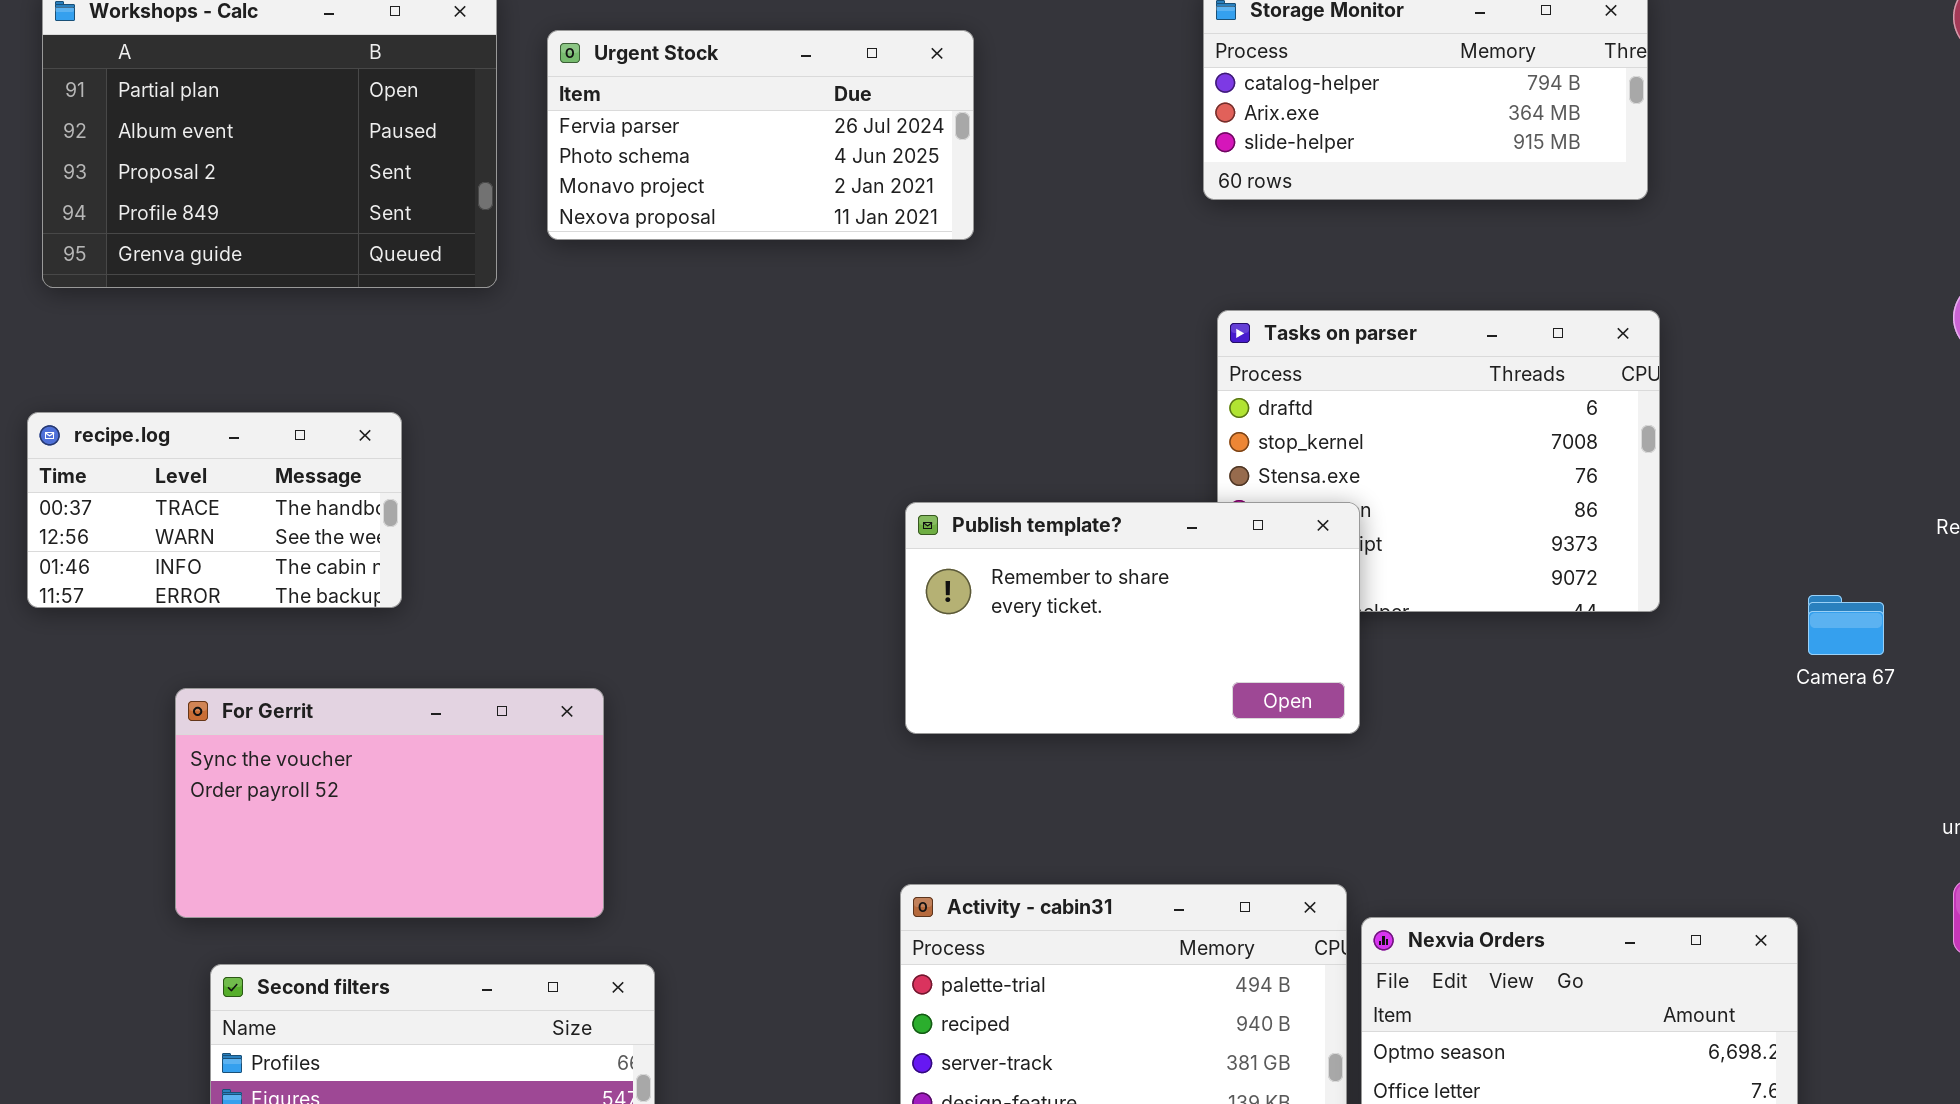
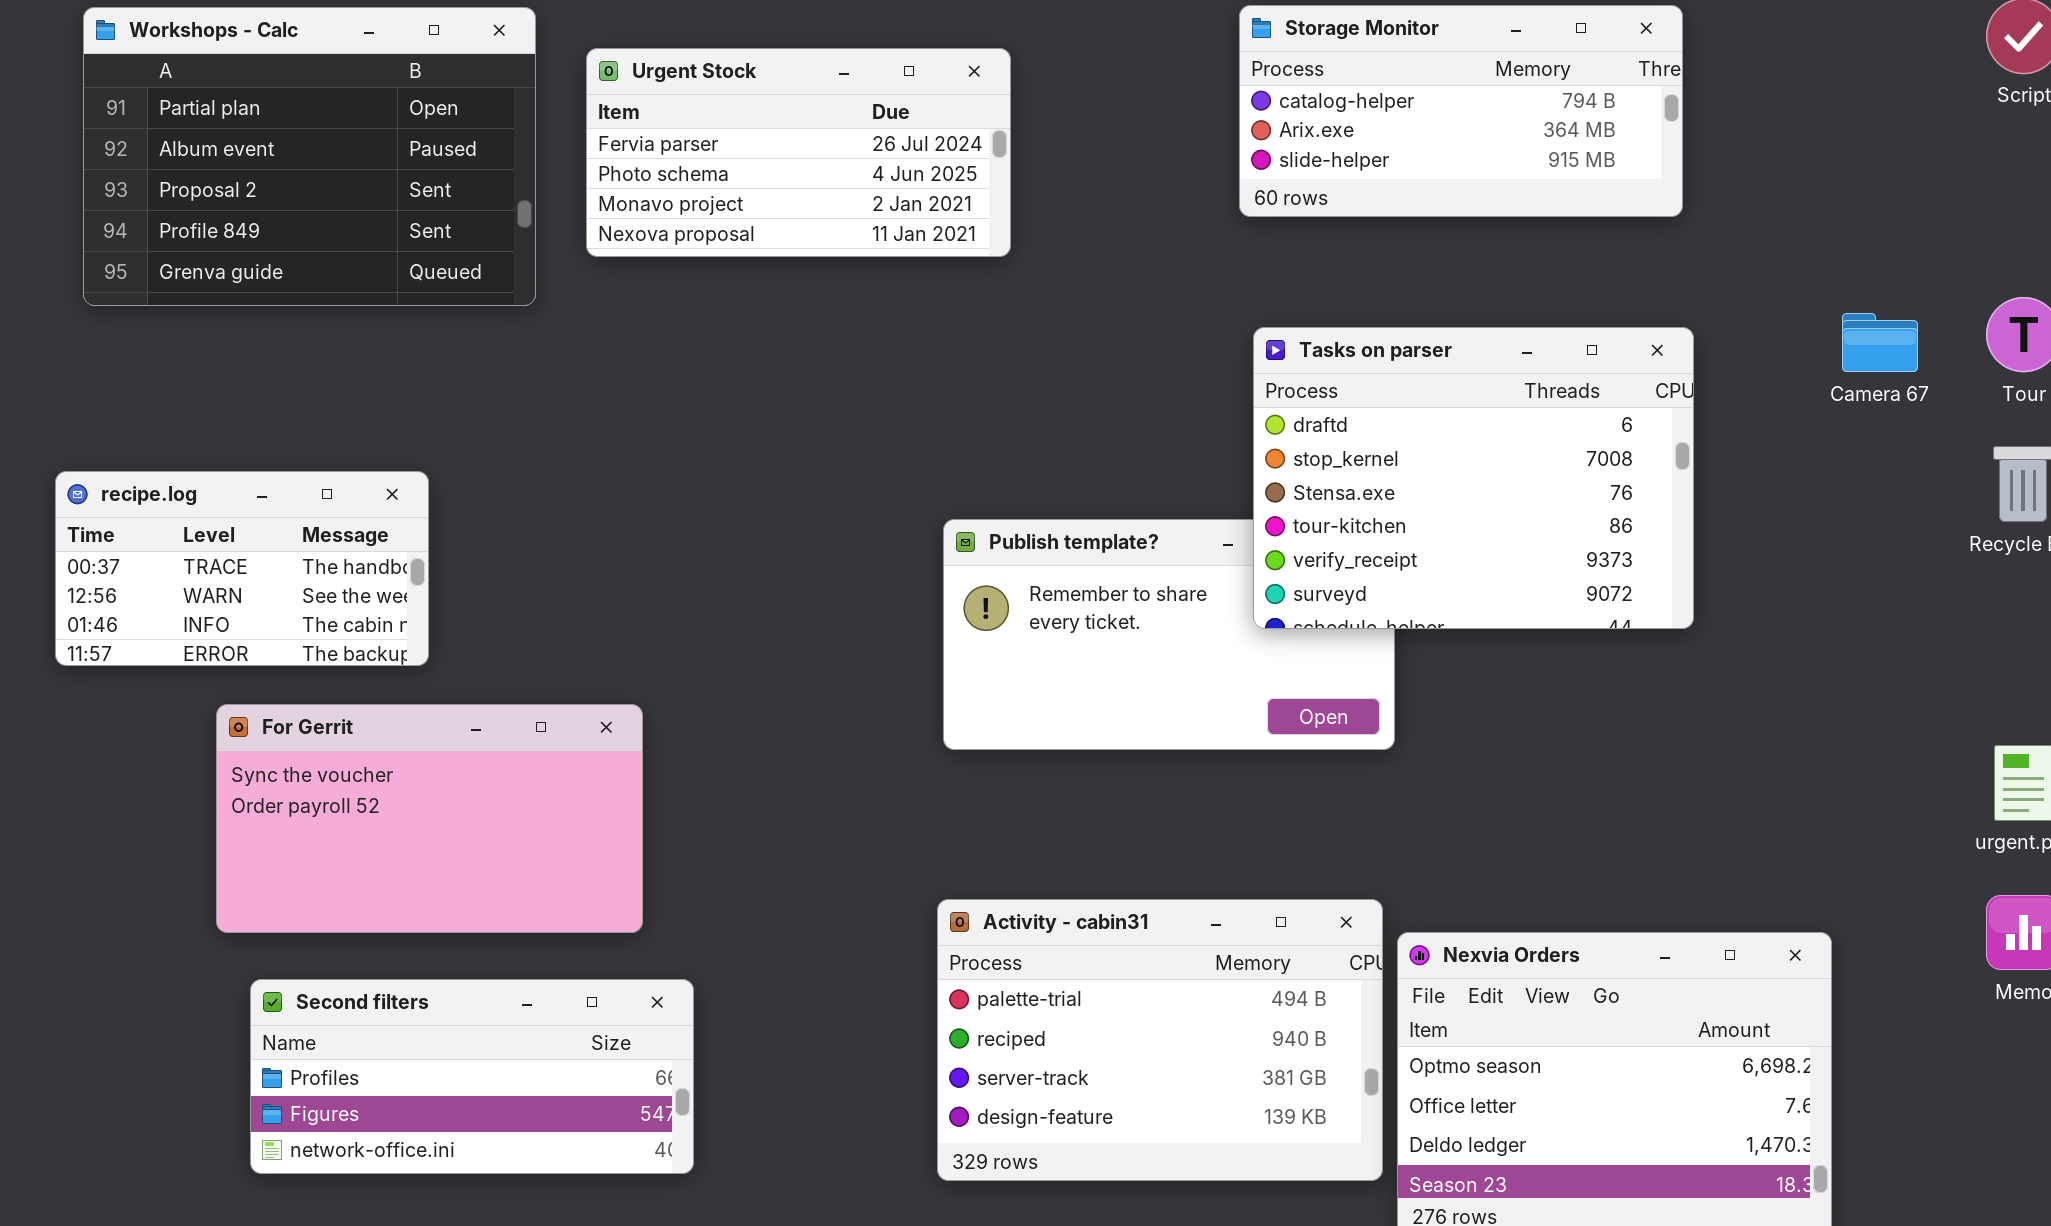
Tasks on parser: [1217,310,1660,612] -> [1253,327,1694,629], raised
recipe.log: [27,412,402,608] -> [55,471,429,666], moved
Camera 67: [1808,595,1884,655] -> [1842,313,1918,372], moved

